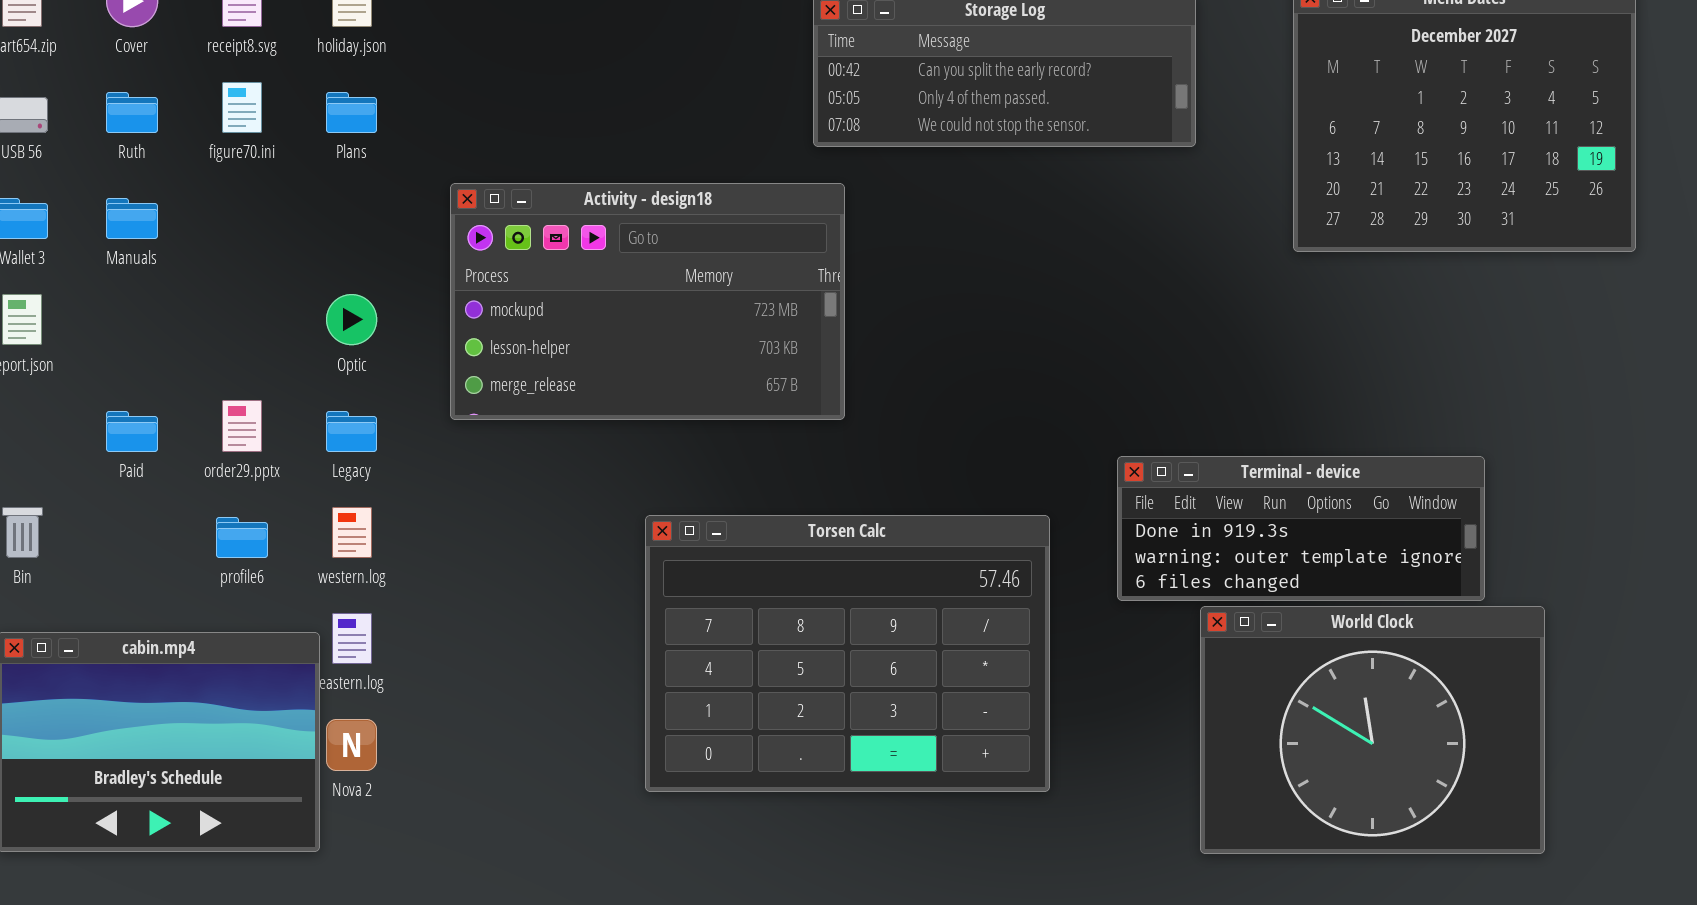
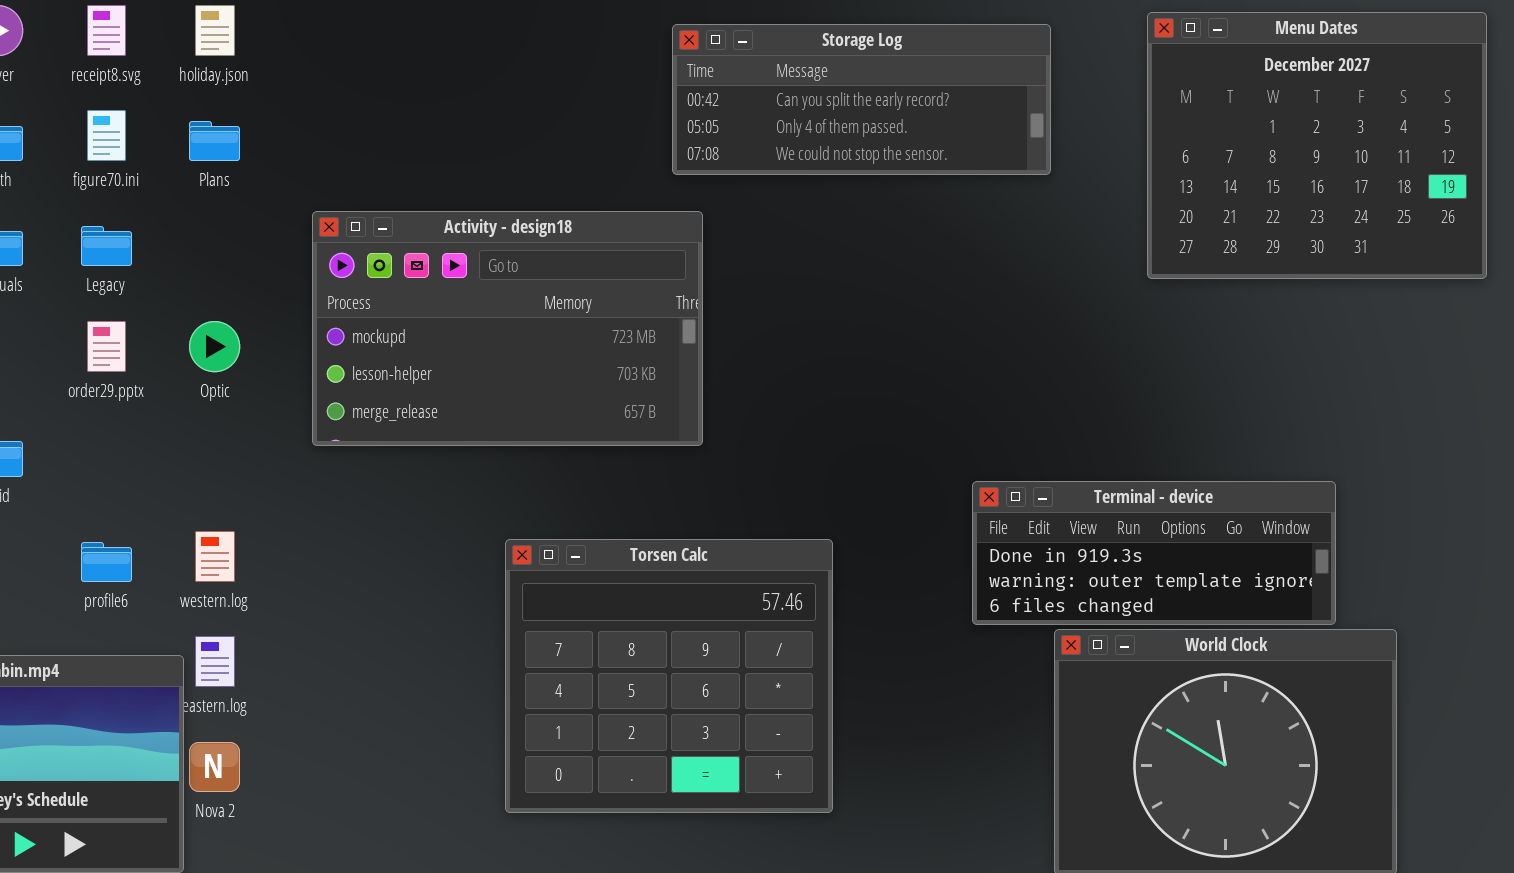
order29.pptx: [222,400,262,452] -> [87,321,126,372], moved
Legacy: [326,411,377,452] -> [81,226,132,266], moved
Torsen Calc: [645,515,1050,792] -> [505,539,833,813], resized

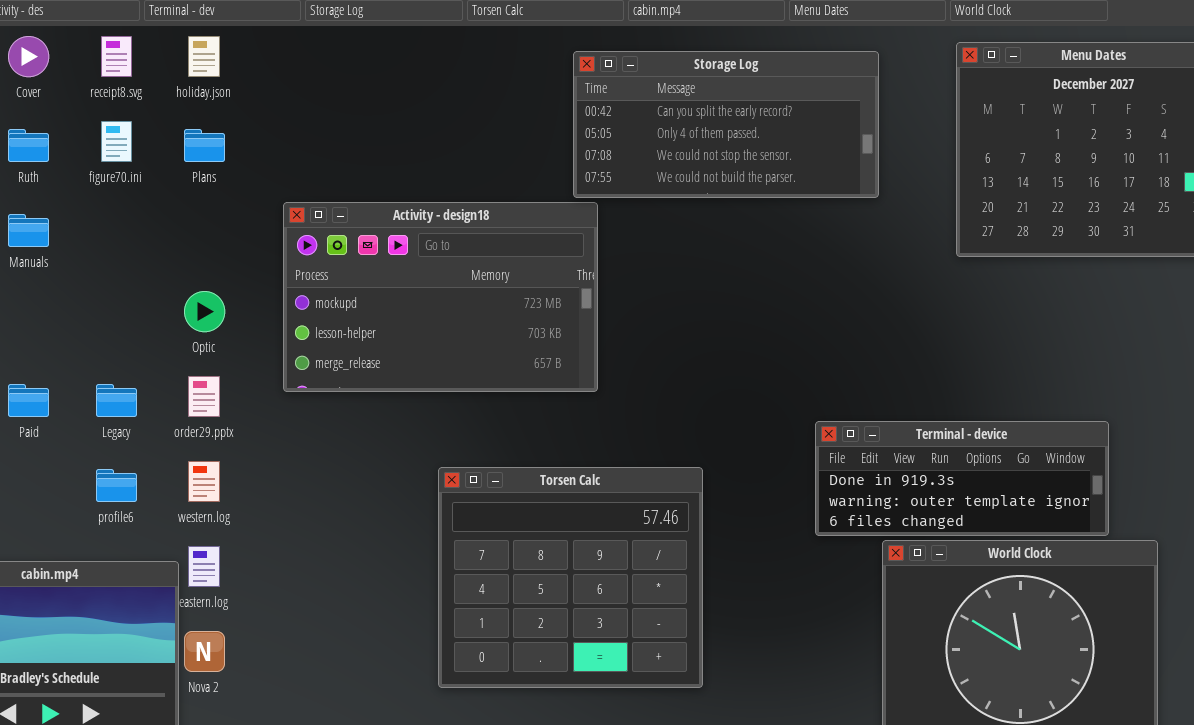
Storage Log: [672,24,1051,175] -> [573,51,879,198], resized
Legacy: [81,226,132,266] -> [96,384,137,417], moved
order29.pptx: [87,321,126,372] -> [188,376,220,417], moved

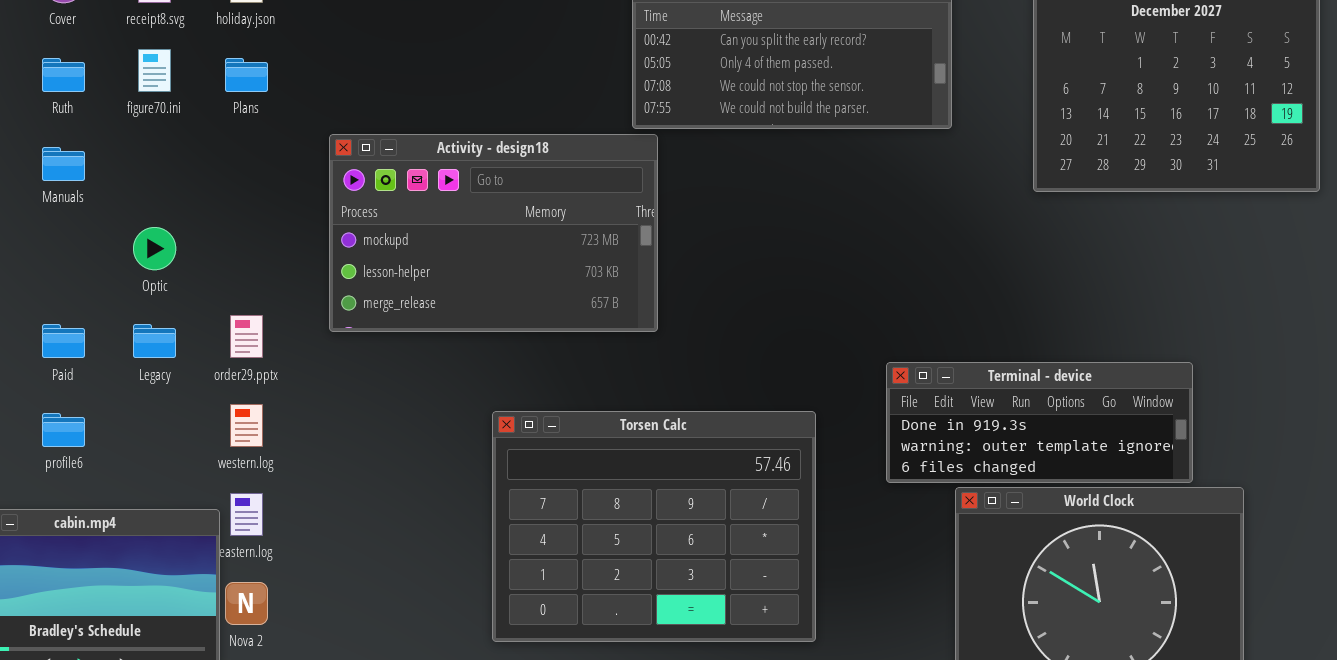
Optic: [184,291,225,332] -> [133,227,176,270], moved
Torsen Calc: [438,467,703,688] -> [492,411,816,642], resized
profile6: [96,469,137,502] -> [42,413,85,447], moved

